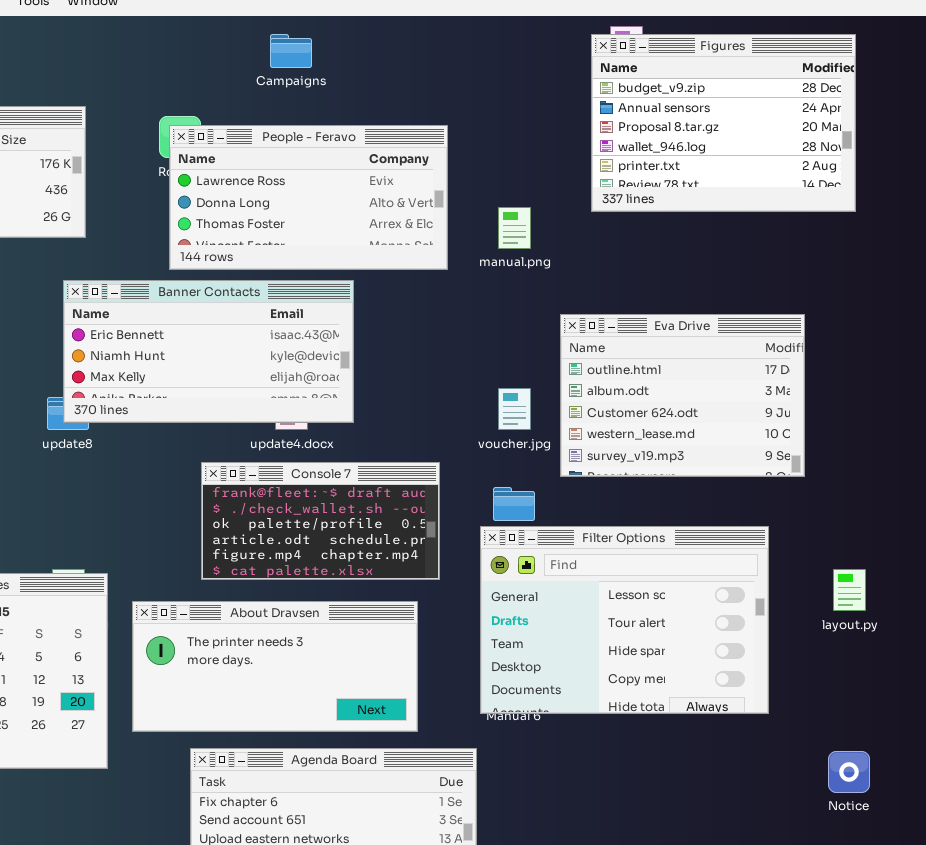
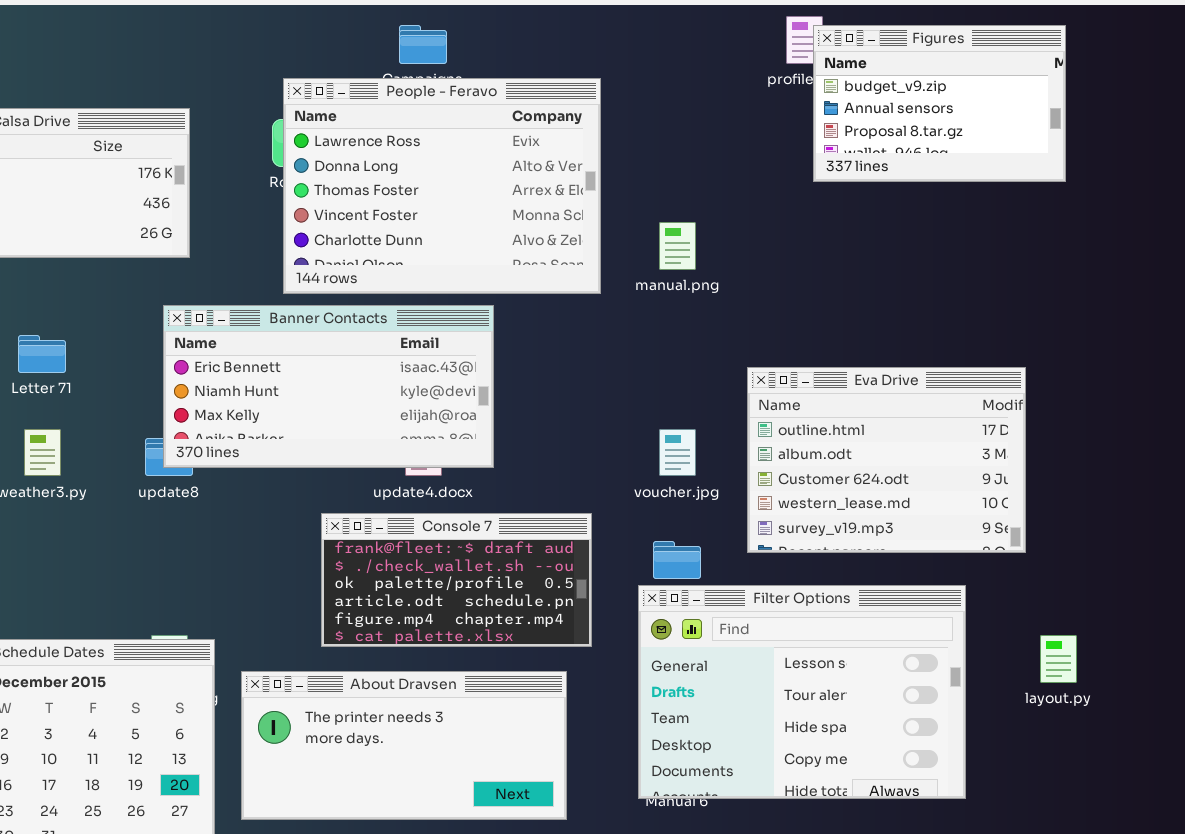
Figures: [591,34,856,212] -> [813,25,1066,182], resized
People - Feravo: [169,125,448,270] -> [283,78,601,294], resized
Eva Drive: [560,314,805,477] -> [747,367,1026,553], moved

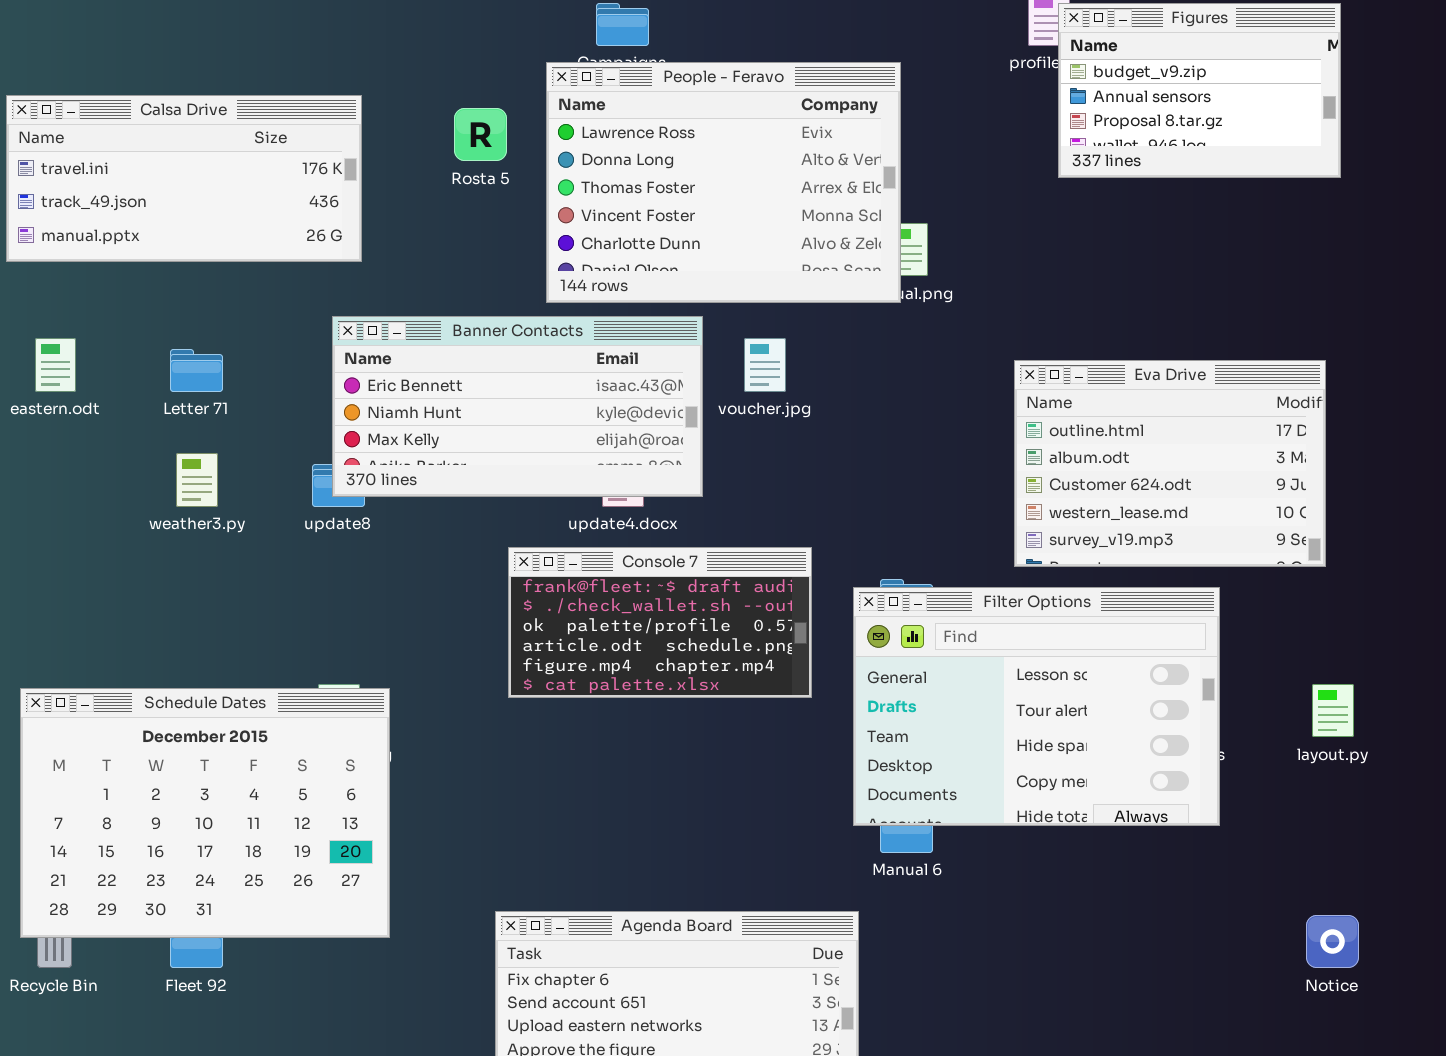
People - Feravo: [283,78,601,294] -> [546,62,901,303], moved
Eva Drive: [747,367,1026,553] -> [1014,360,1326,567], moved
voucher.jpg: [659,429,696,476] -> [744,338,786,392], moved
Filter Options: [638,585,966,799] -> [853,587,1220,826], moved
About Dravsen: [241,671,567,820] -> none, closed

